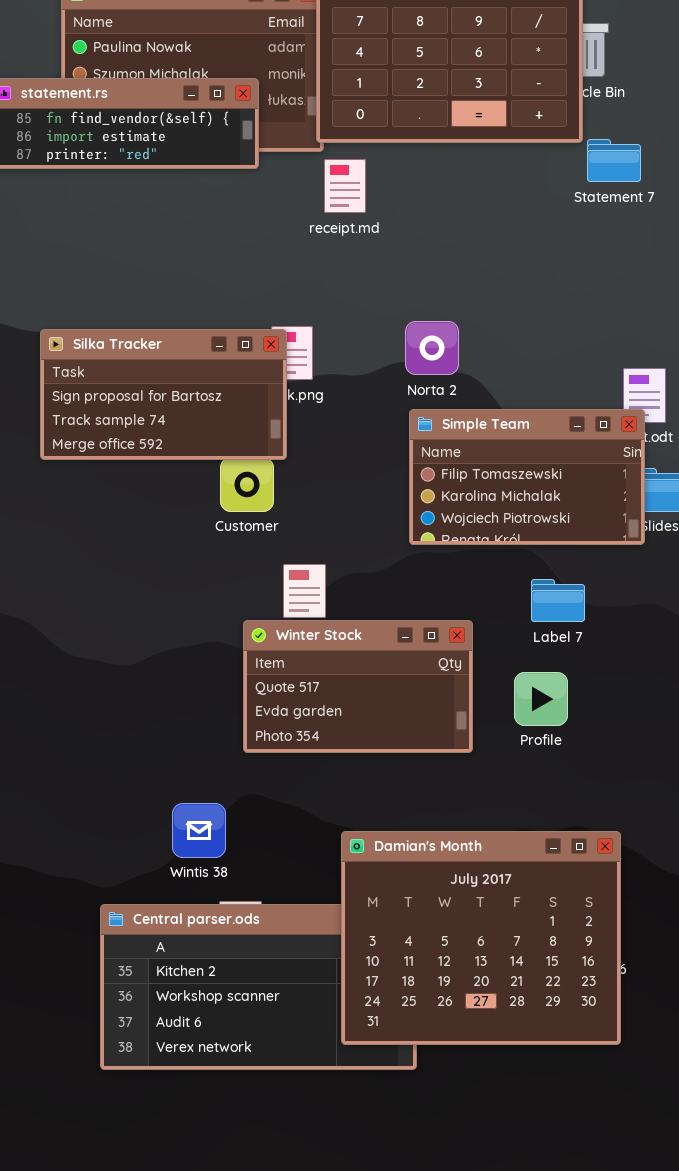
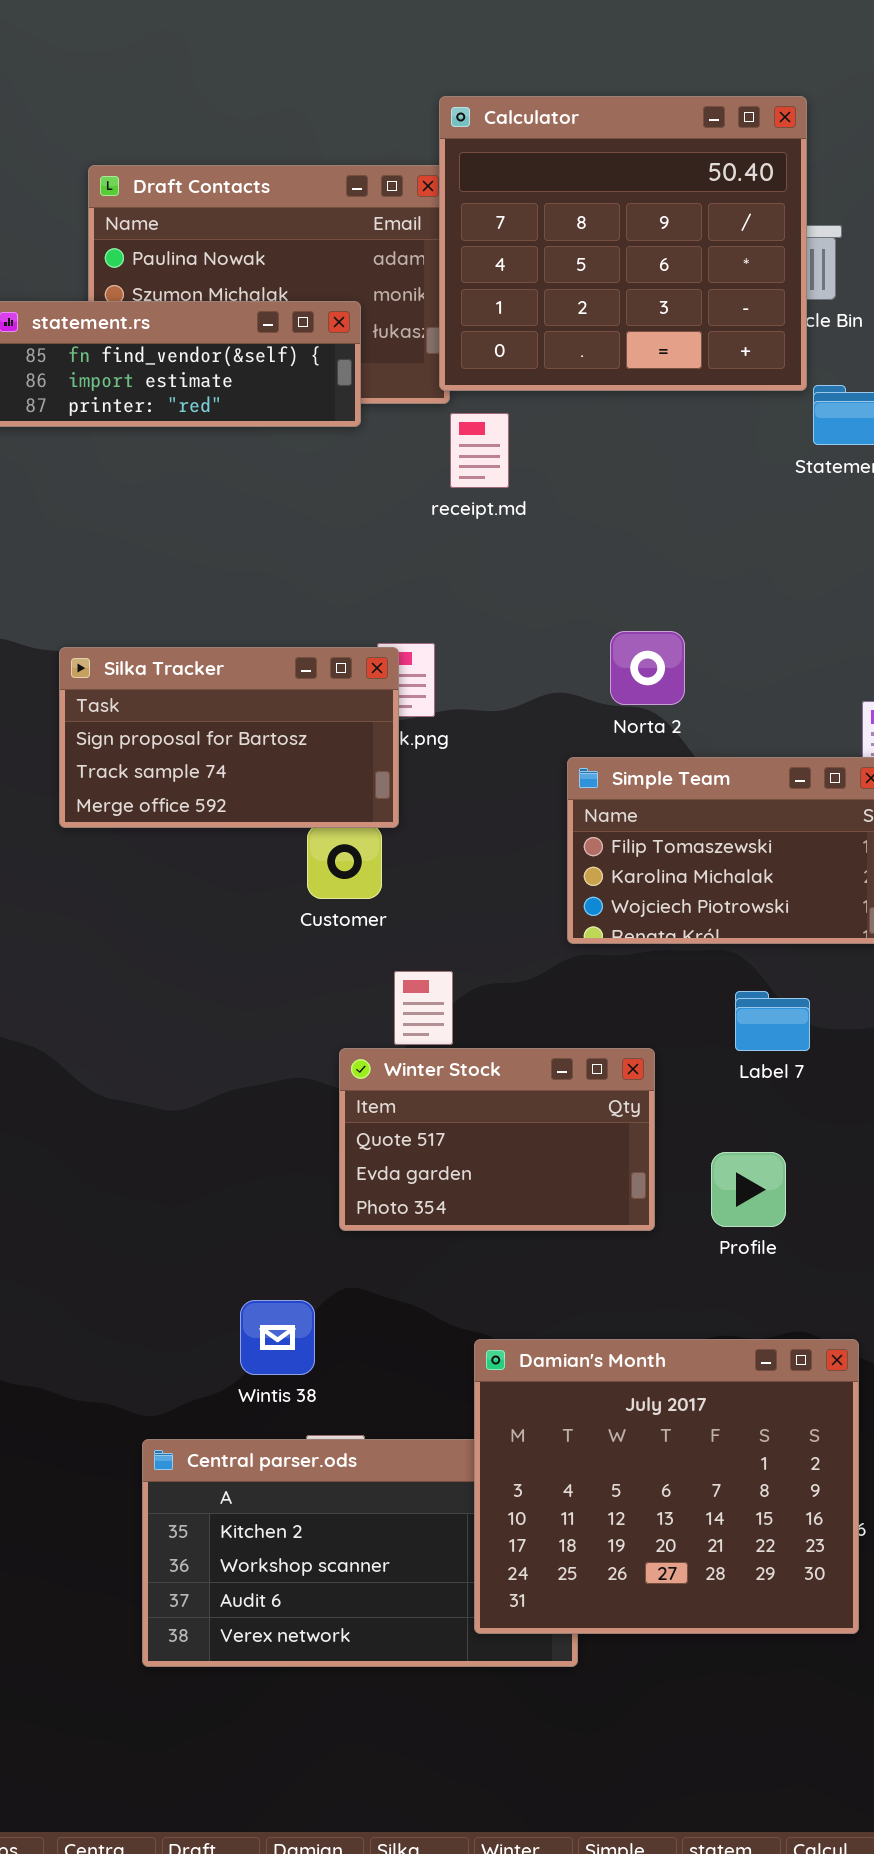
Norta 2: [405,321,459,375] -> [610,631,685,705], moved
Profile: [514,672,568,726] -> [711,1152,786,1227], moved

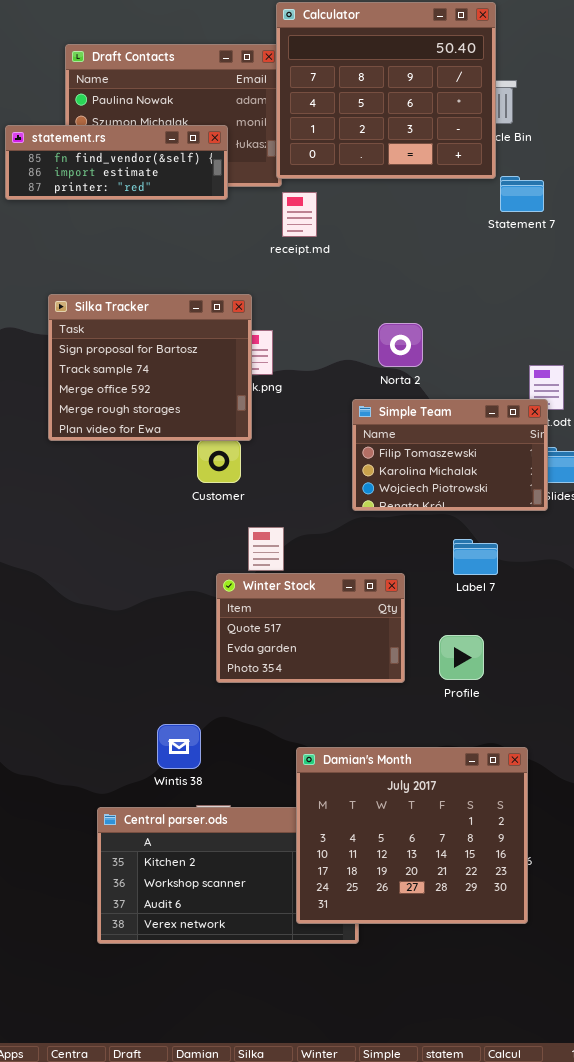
Silka Tracker: [59,647,399,828] -> [48,294,252,441], resized

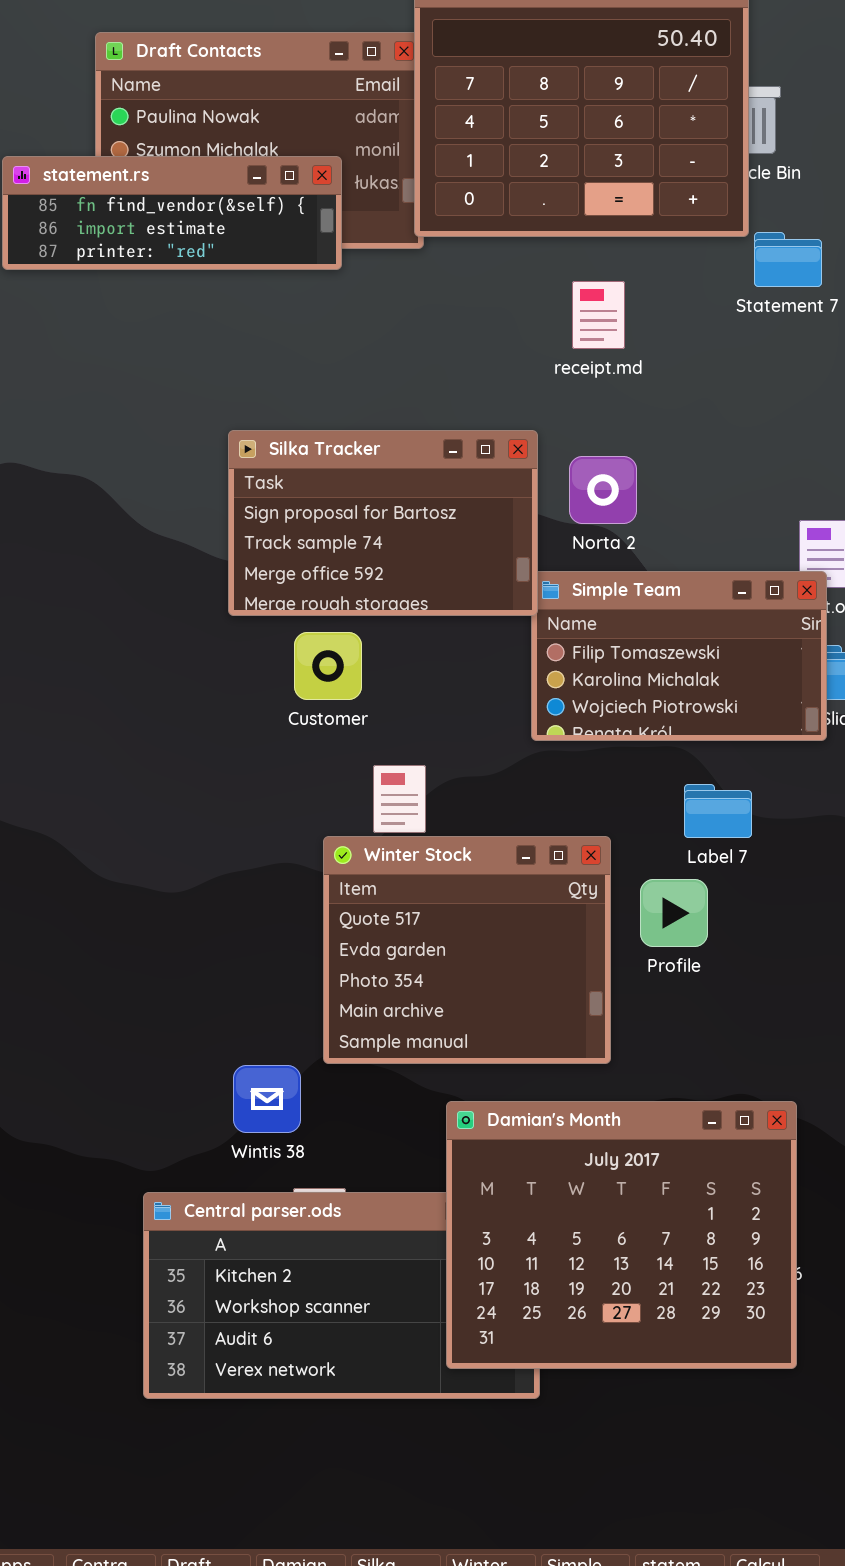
receipt.md: [282,192,317,237] -> [572,281,625,349], moved
Silka Tracker: [48,294,252,441] -> [228,430,538,616], moved, resized
Winter Stock: [216,573,405,683] -> [323,836,611,1064], resized
Profile: [439,635,484,680] -> [640,879,708,947], moved

